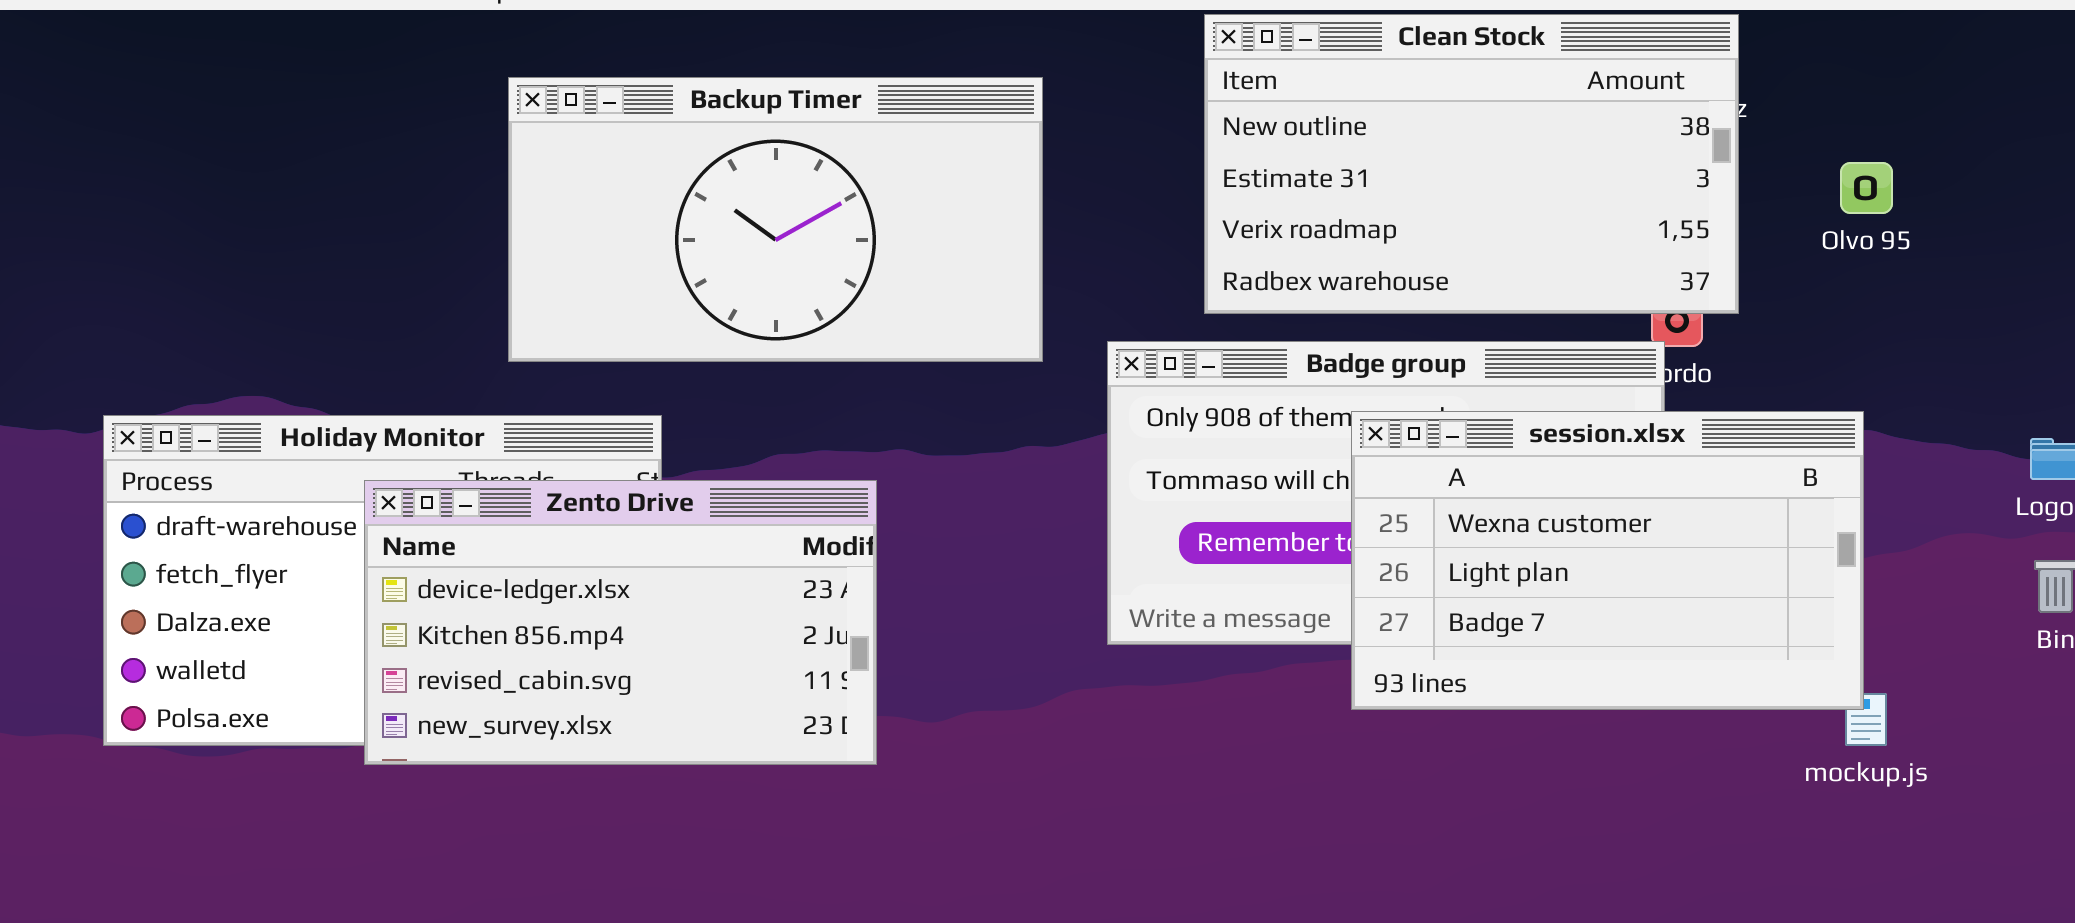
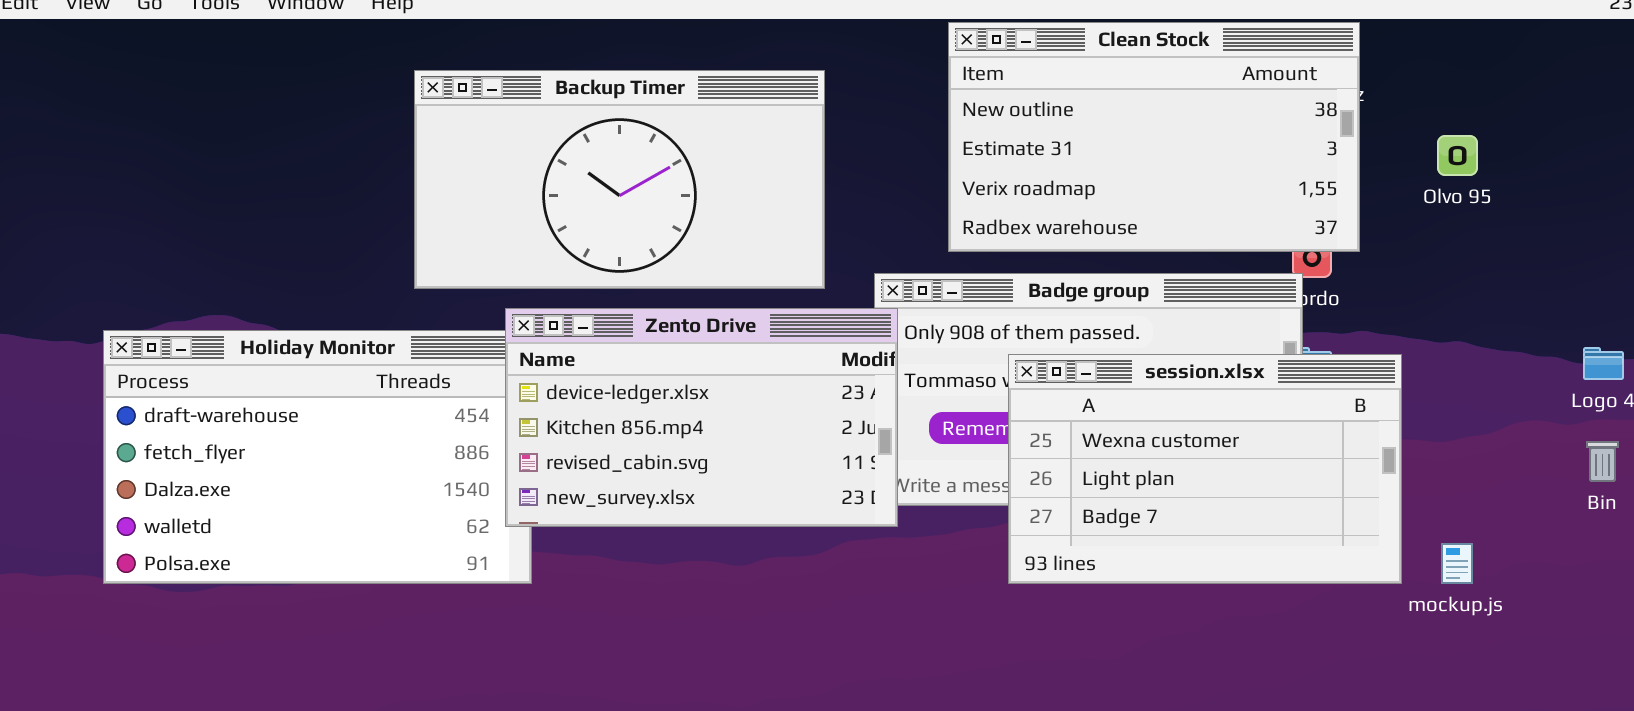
session.xlsx: [1351,411,1864,710] -> [1008,354,1402,584], moved
Zento Drive: [364,480,877,765] -> [505,308,898,527], moved

